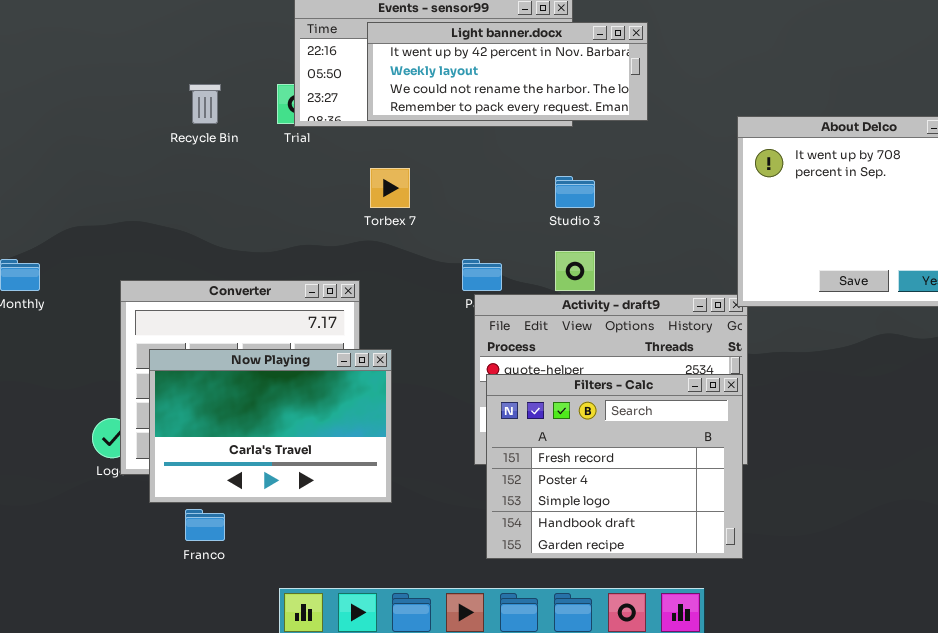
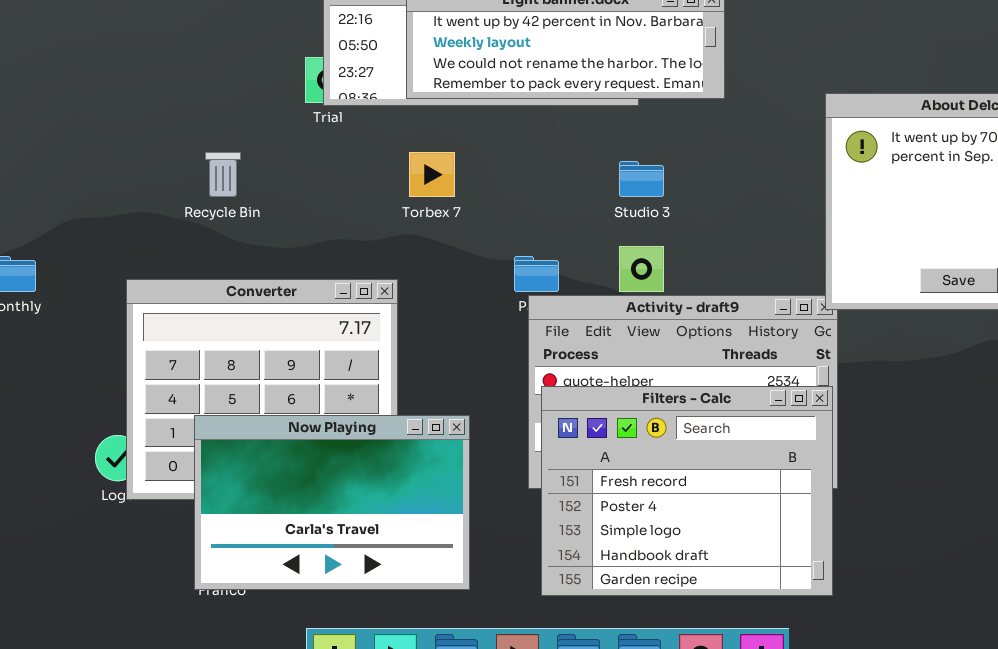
Recycle Bin: [189,84,221,124] -> [205,152,241,197], moved
Now Playing: [149,349,392,503] -> [194,415,470,590], moved

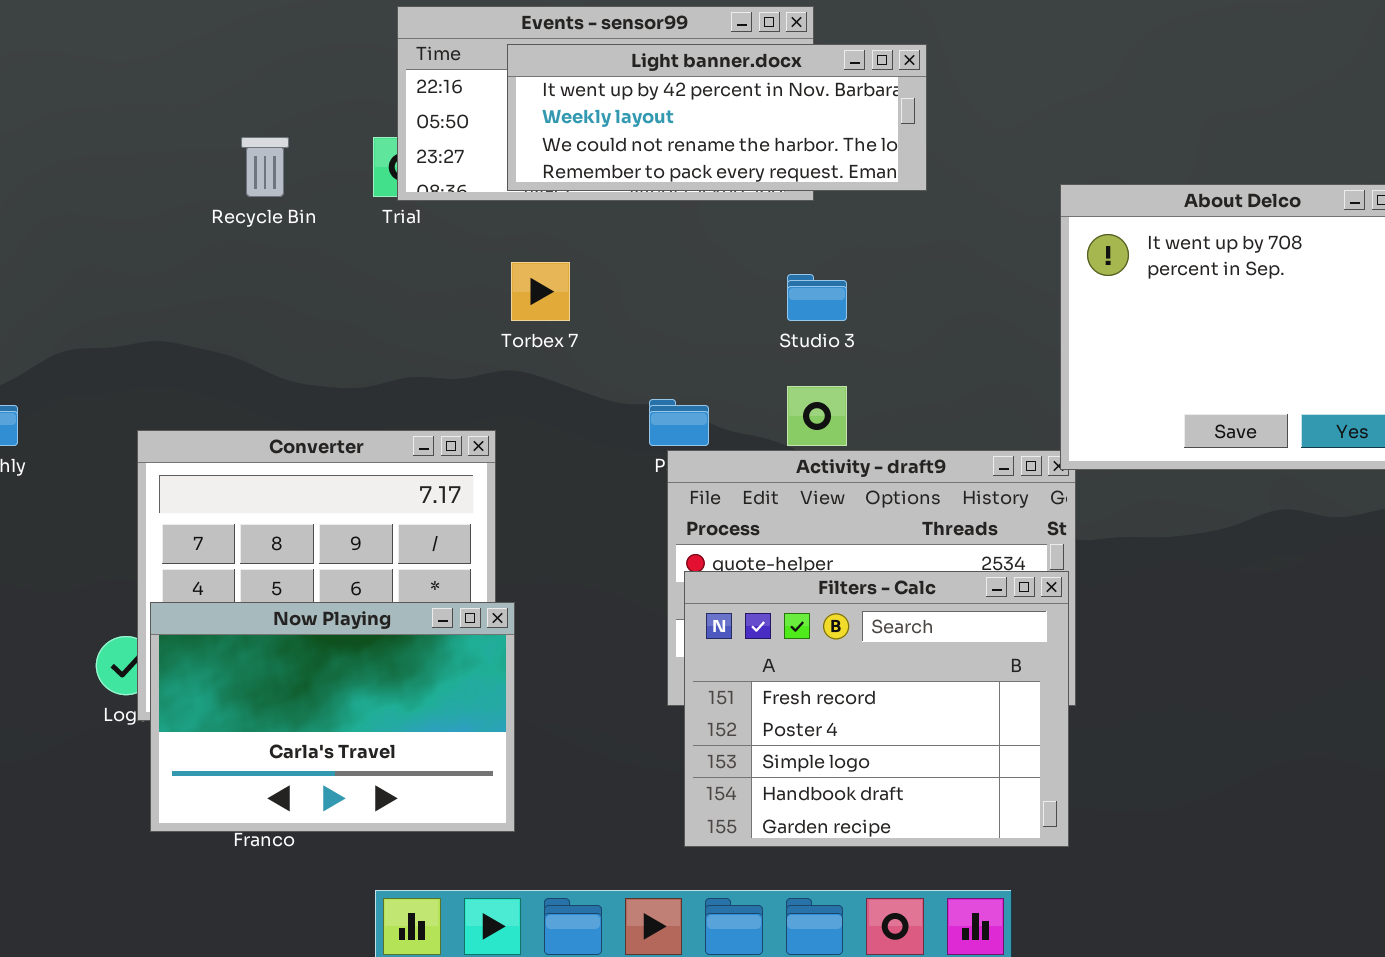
Recycle Bin: [205,152,241,197] -> [241,137,289,197], moved
Now Playing: [194,415,470,590] -> [150,602,515,832], moved

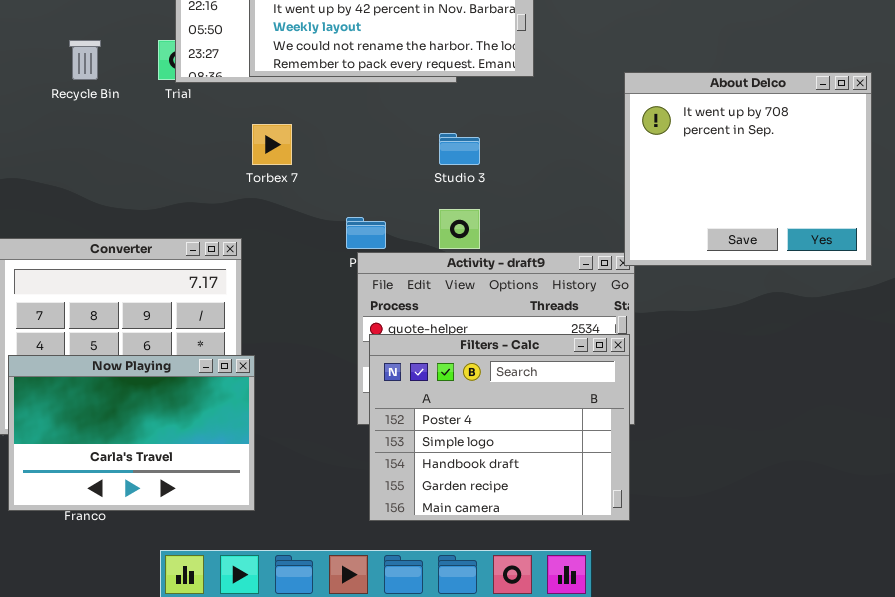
Filters - Calc: [684,571,1069,847] -> [369,334,630,521], scrolled down 1 row

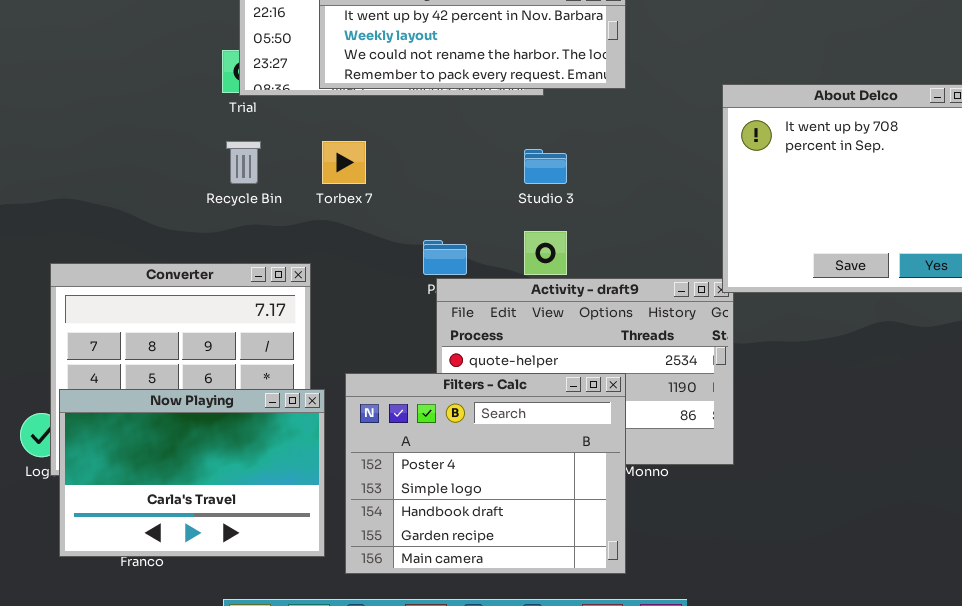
Recycle Bin: [69,40,101,80] -> [226,141,261,184], moved
Filters - Calc: [369,334,630,521] -> [345,373,626,574], moved

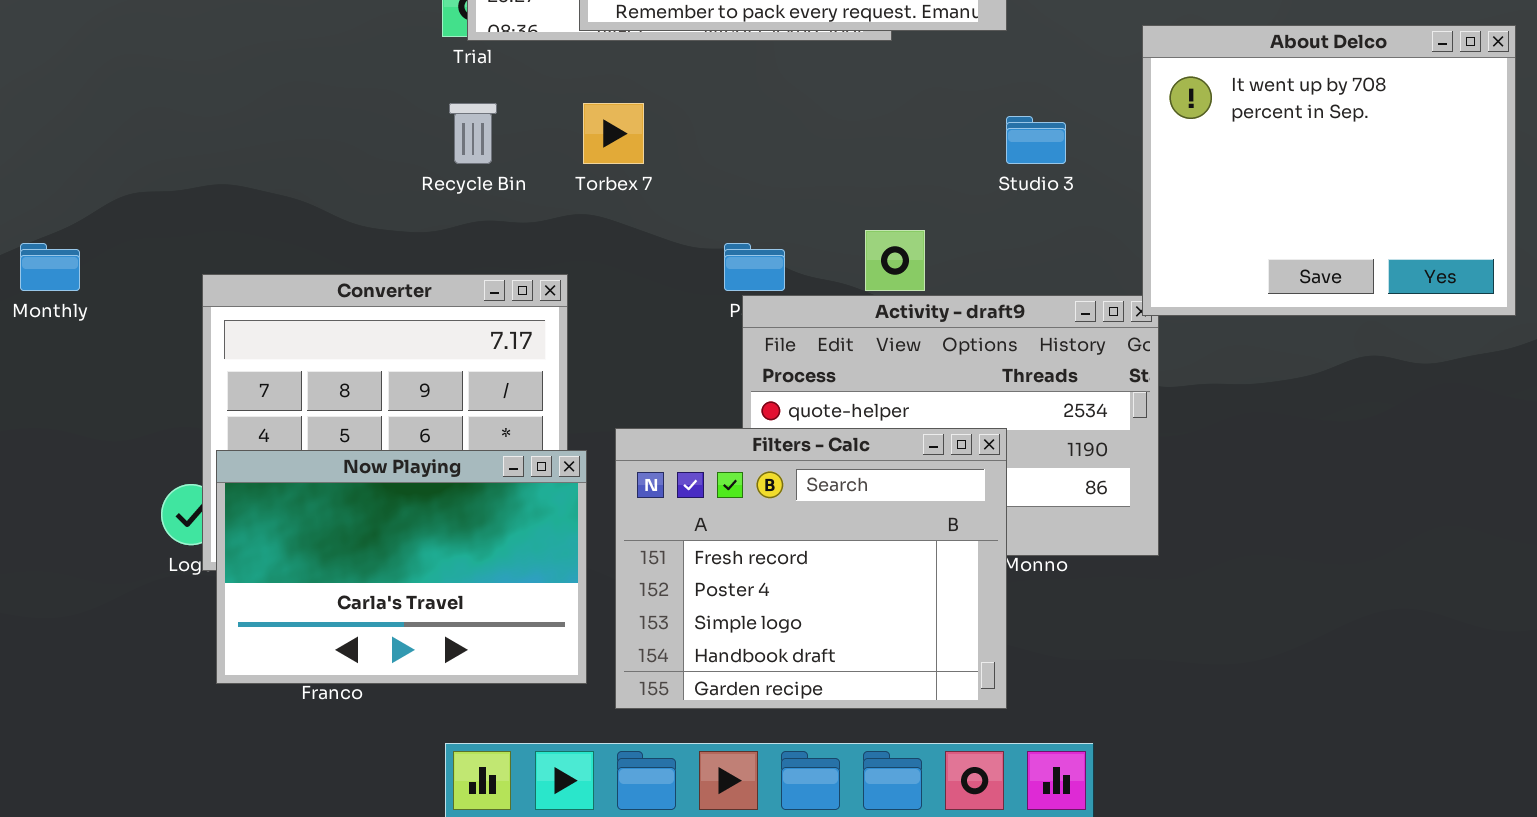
Studio 3: [524,149,567,184] -> [1006,116,1066,164], moved
Filters - Calc: [345,373,626,574] -> [615,428,1007,709], scrolled up 1 row

